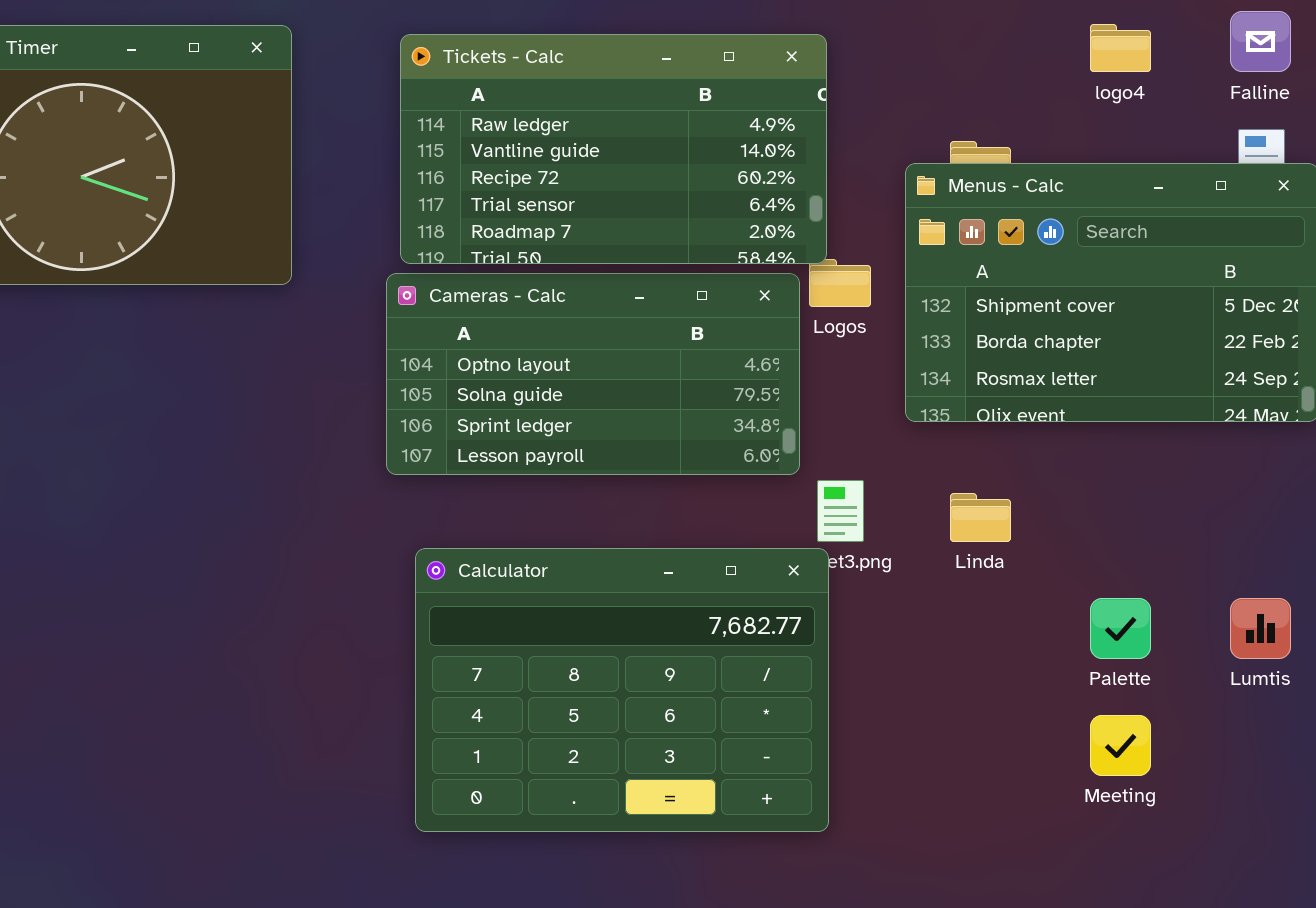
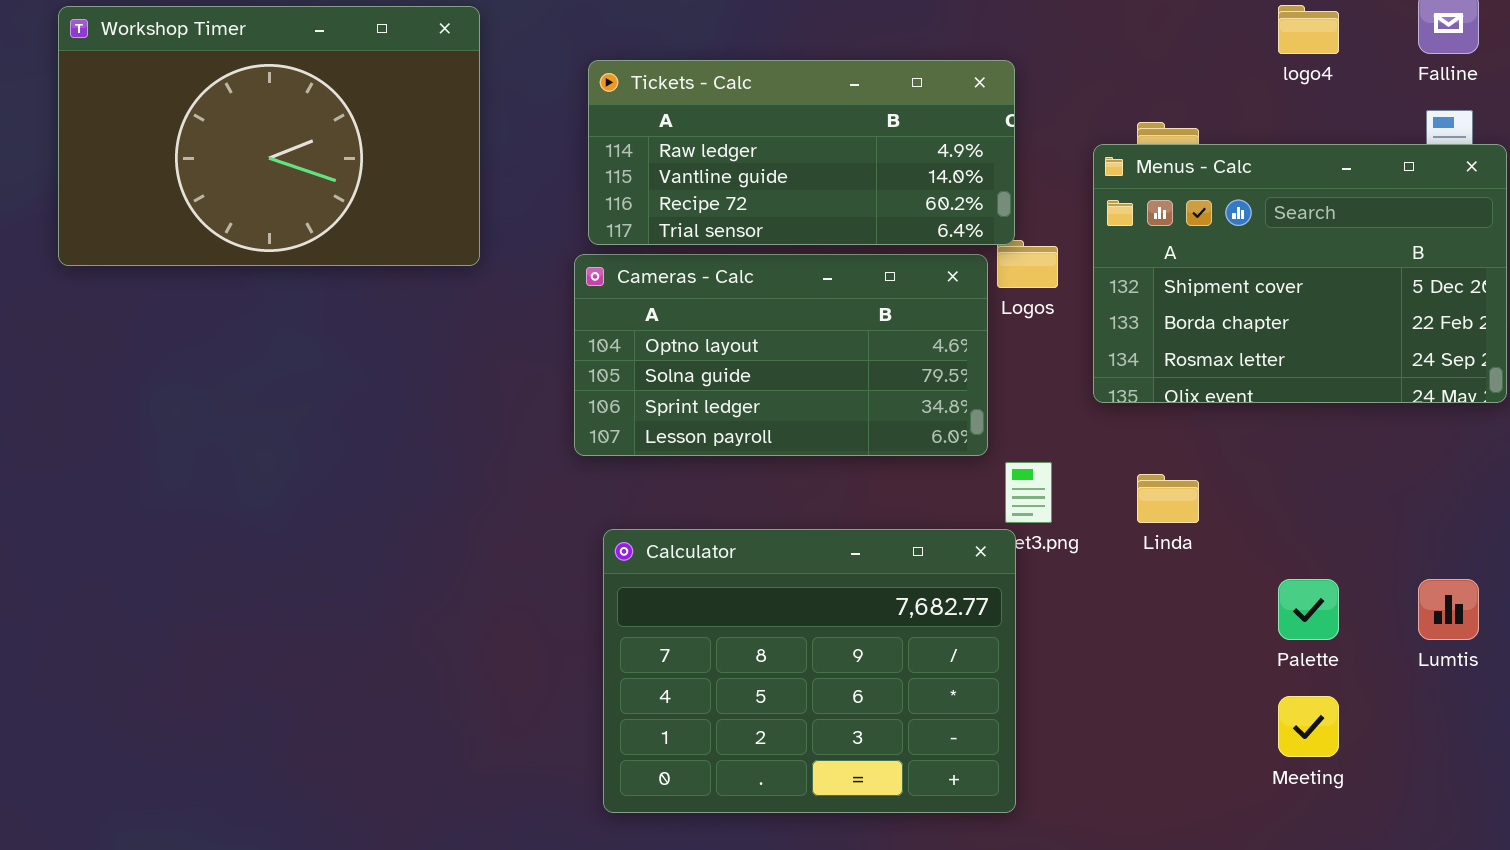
Tickets - Calc: [400,34,827,264] -> [588,60,1015,245], resized

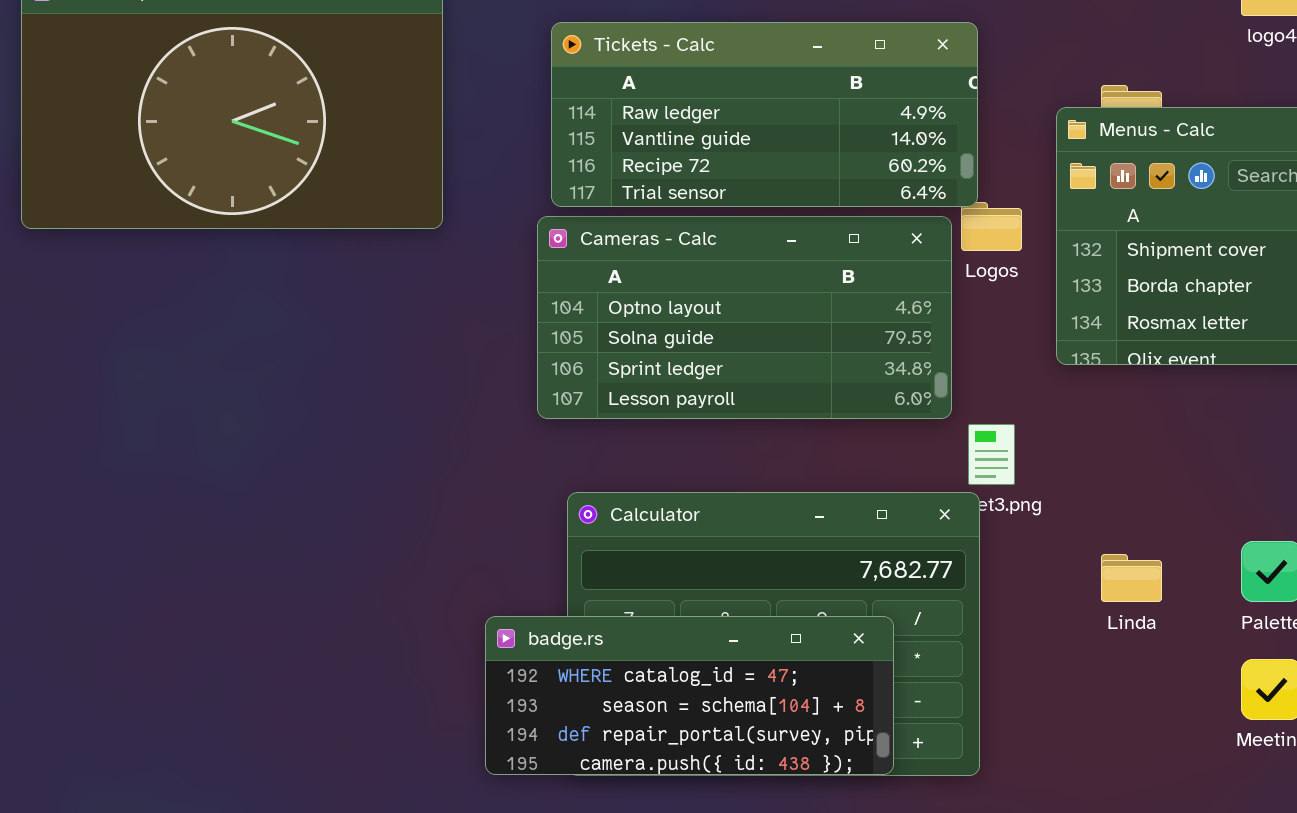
Linda: [1137,474,1199,523] -> [1101,554,1162,602], moved
badge.rs: none -> [485,616,894,775], opened

